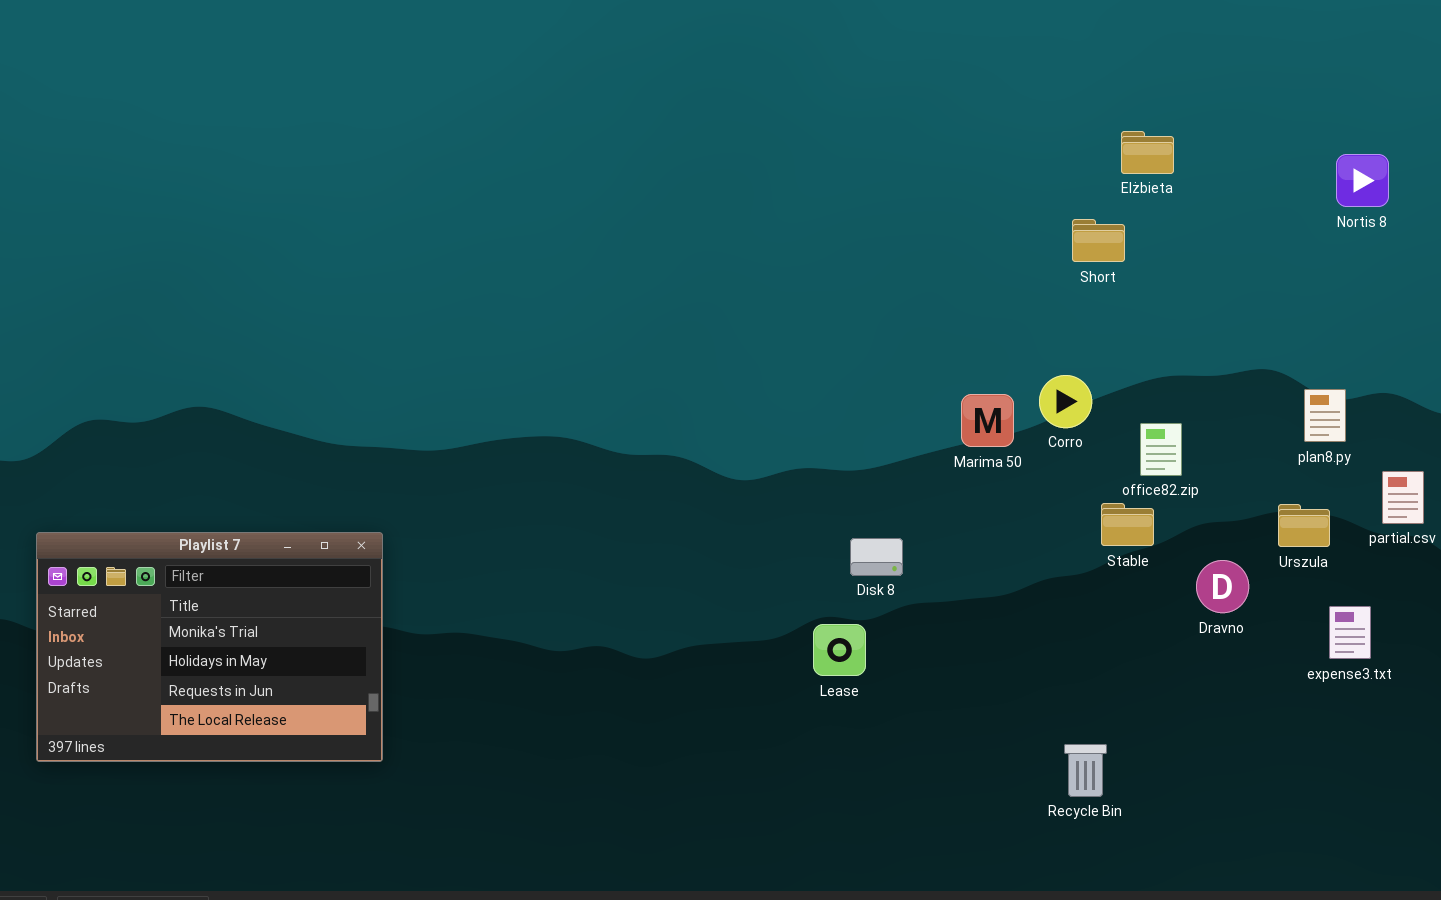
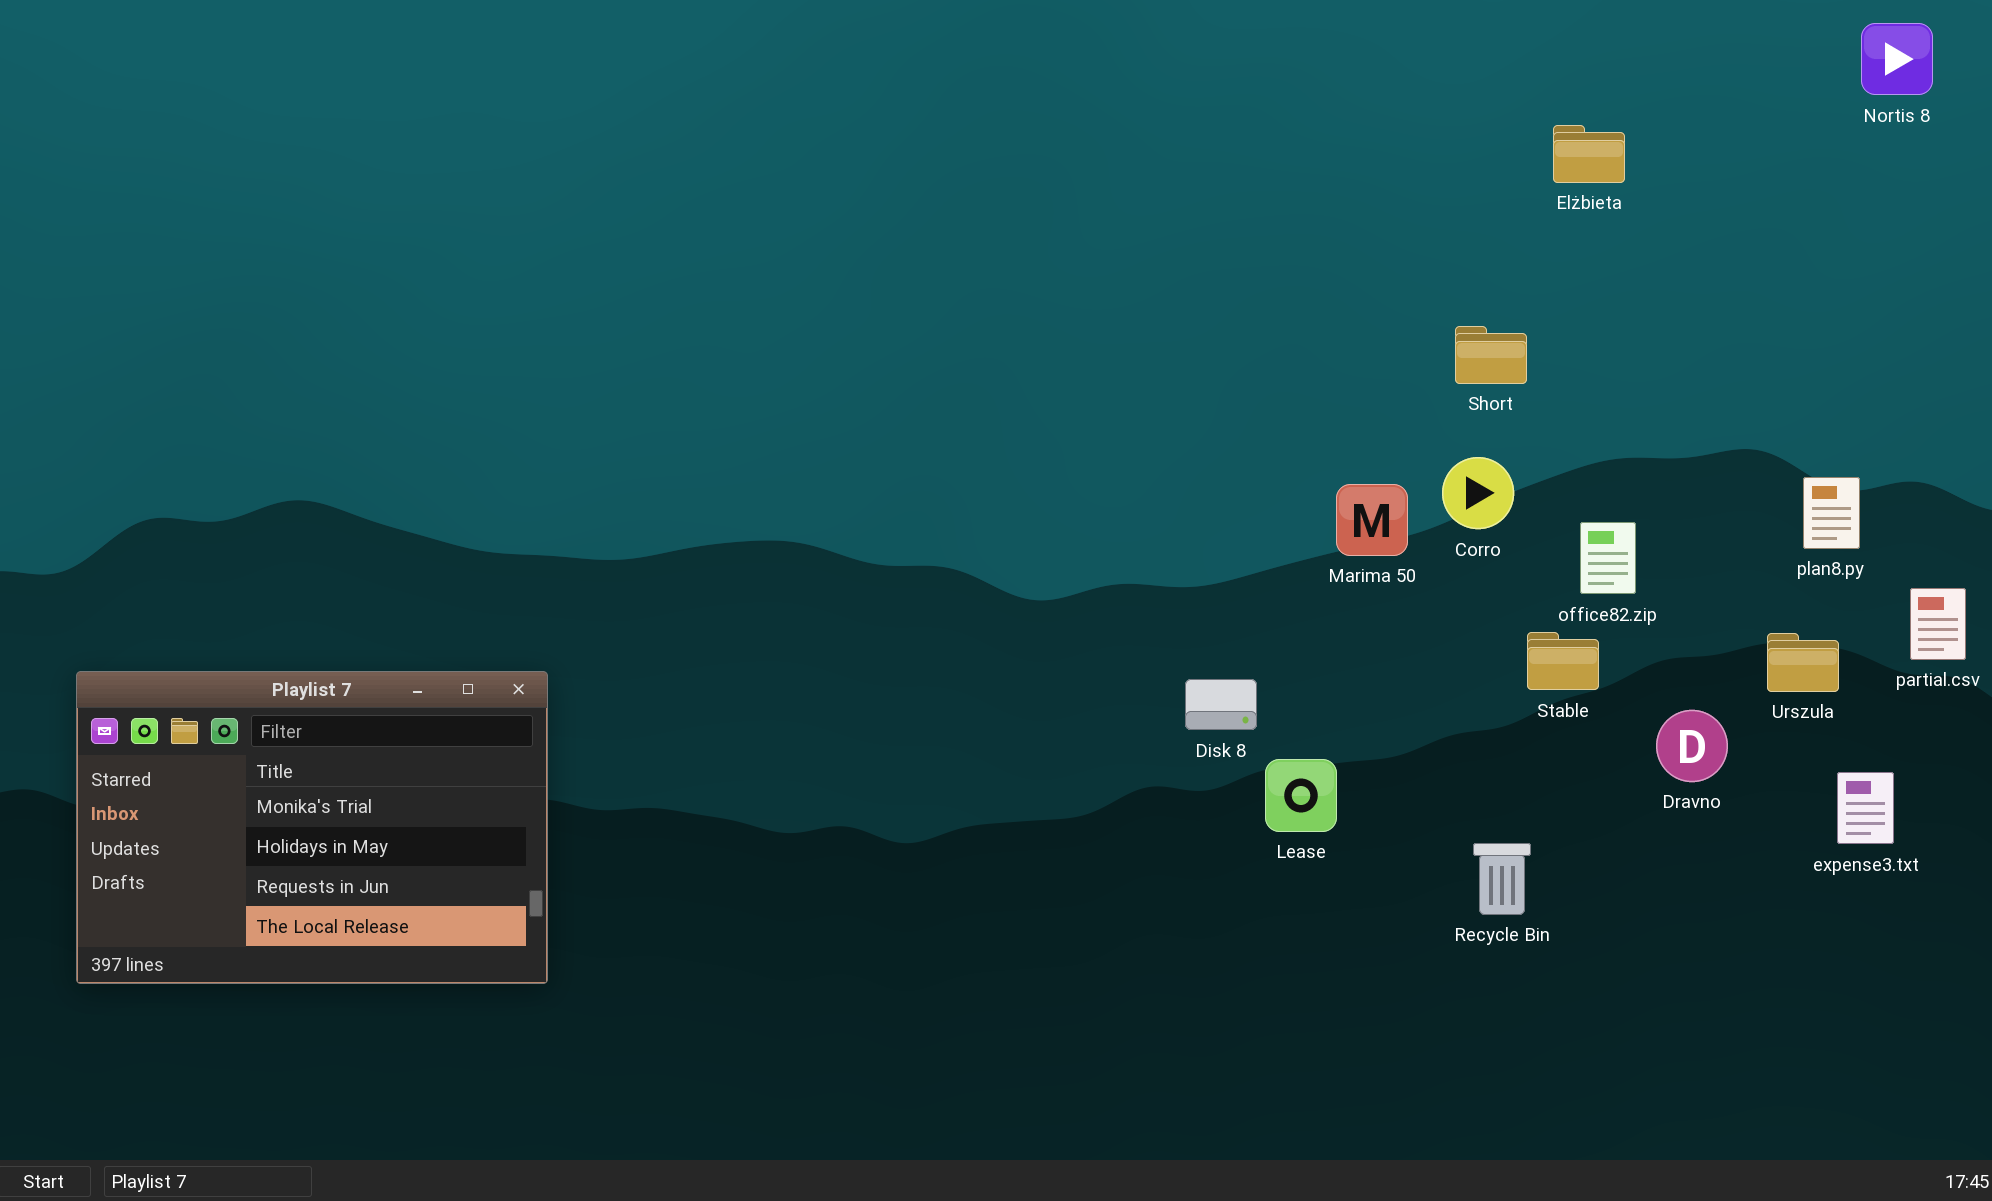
Nortis 8: [1336,154,1389,207] -> [1861,23,1933,95], moved
Short: [1072,219,1125,262] -> [1455,326,1527,384], moved
Lease: [813,624,866,676] -> [1265,759,1337,832], moved
Recycle Bin: [1064,744,1107,797] -> [1473,843,1531,915], moved

